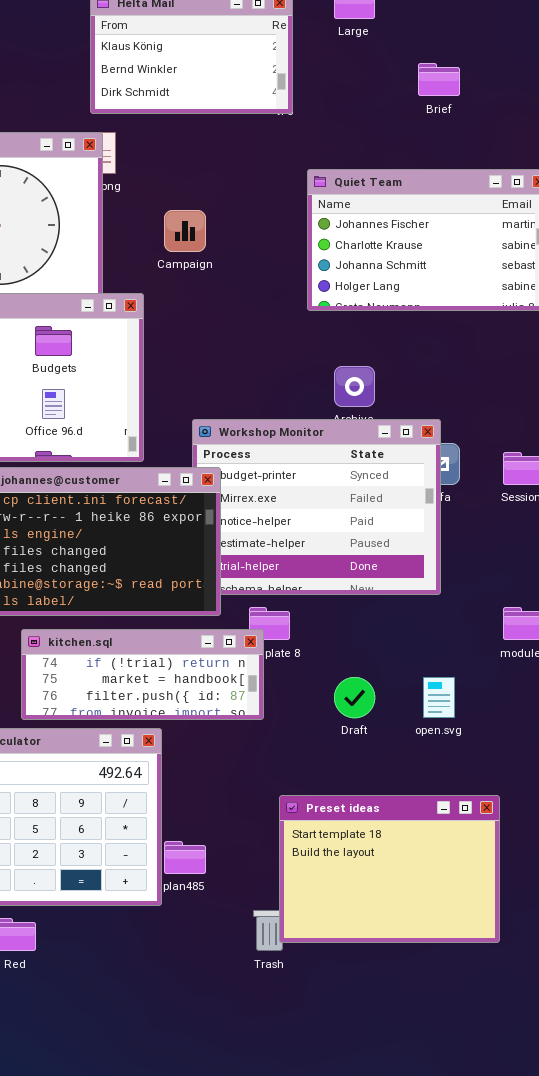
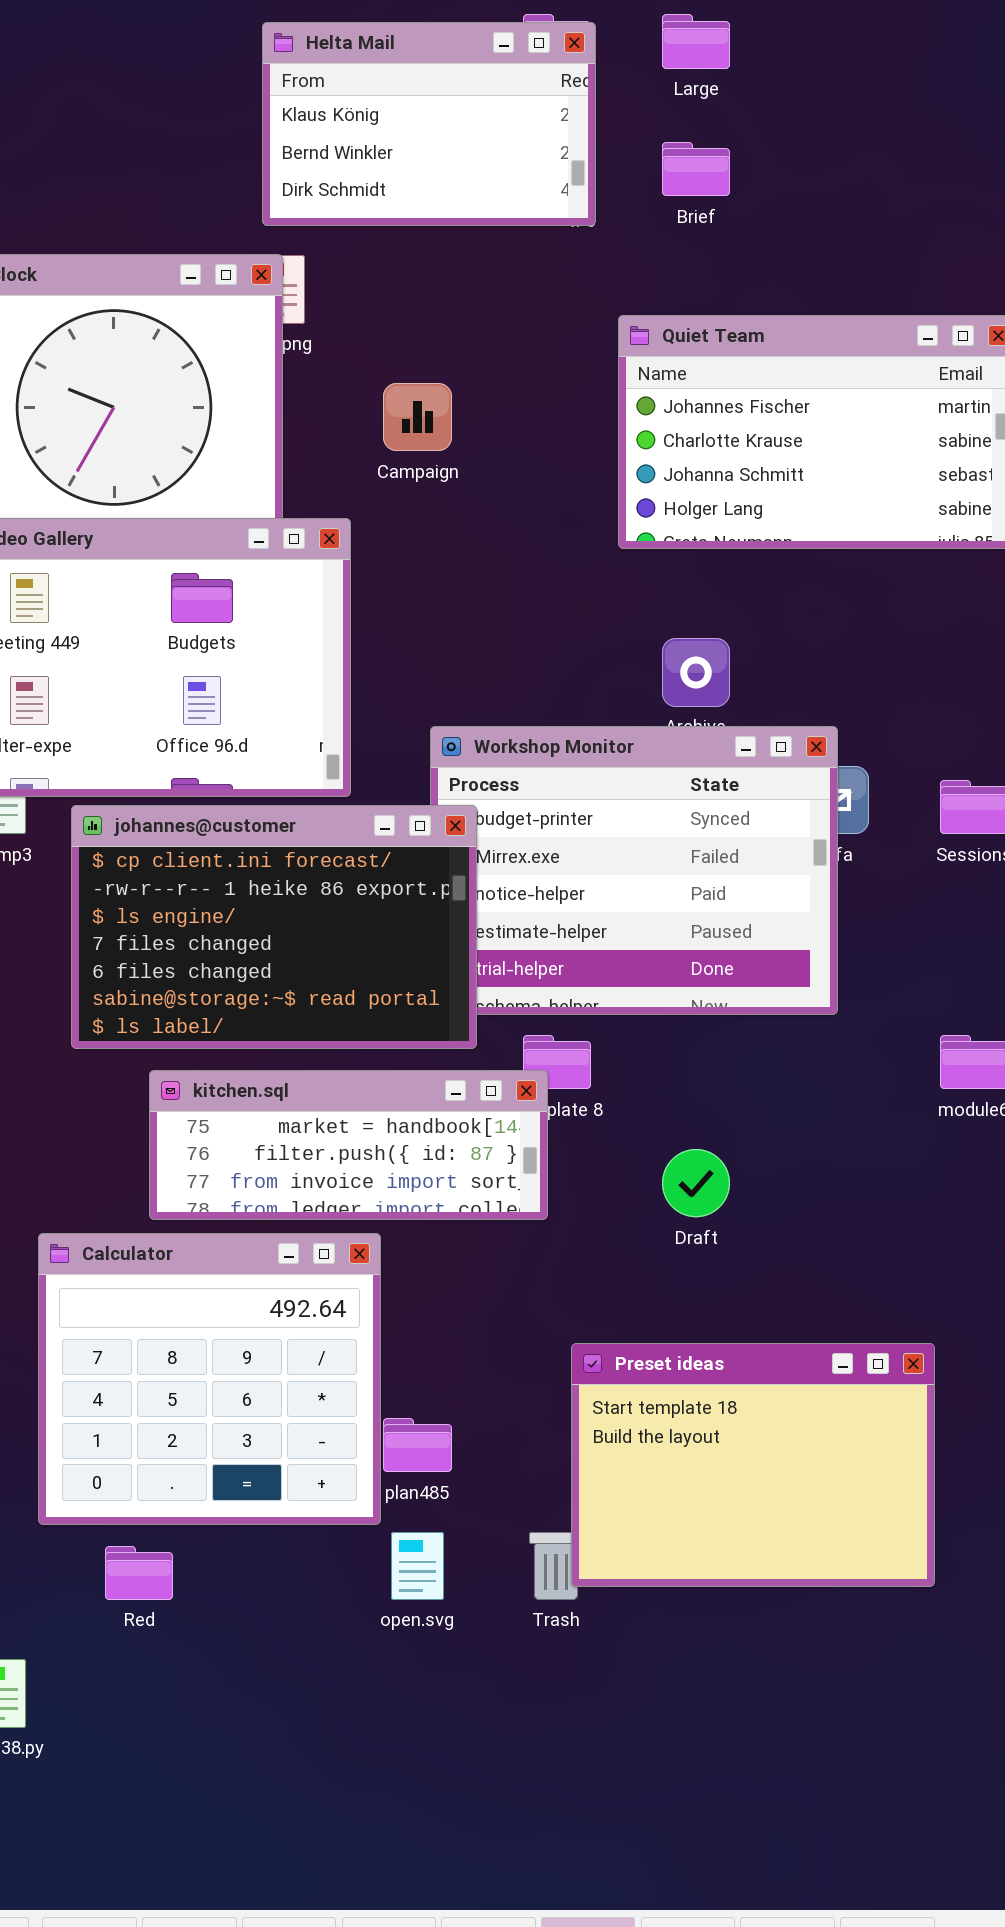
Brief: [418,63,460,96] -> [662,142,730,196], moved
kitchen.sql: [21,629,264,720] -> [149,1070,548,1220], scrolled down 1 row
open.svg: [423,677,455,718] -> [391,1532,444,1600], moved

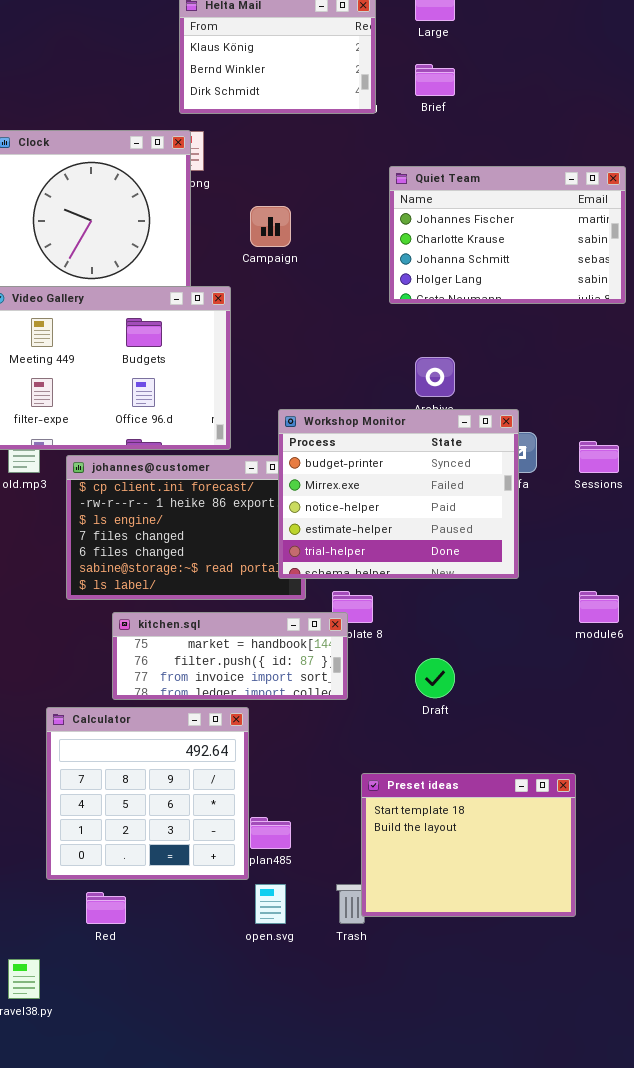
Workshop Monitor: [430,726,838,1015] -> [278,409,519,579], raised

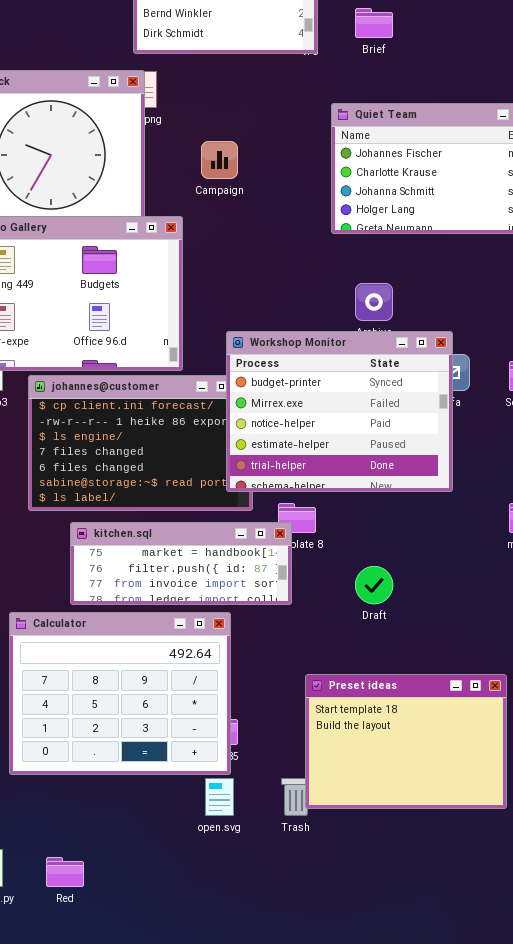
Calculator: [46,707,249,880] -> [9,612,231,775], resized
Red: [86,892,126,924] -> [46,857,84,887], moved

